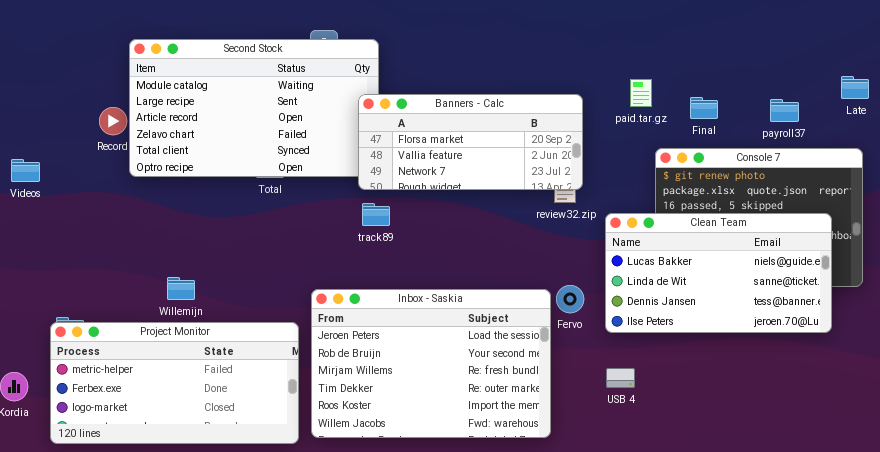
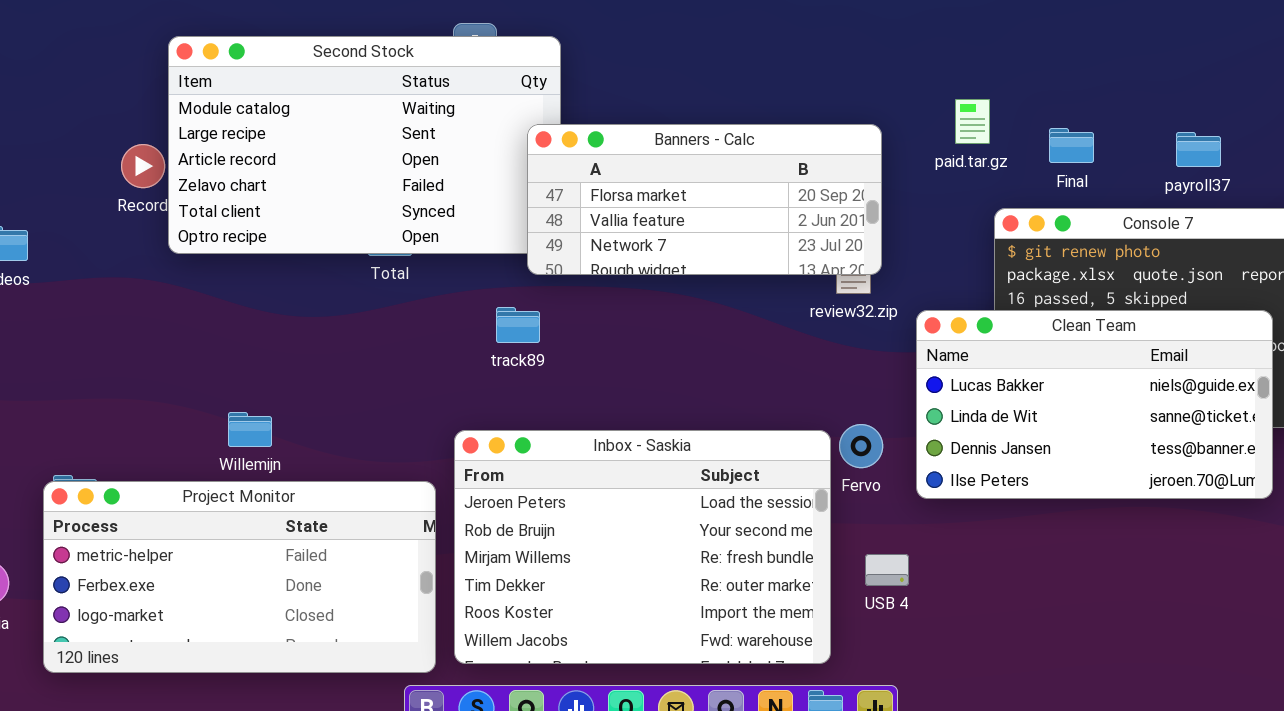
track89: [362,203,390,226] -> [496,307,540,343], moved
USB 4: [606,368,635,388] -> [865,554,909,586], moved

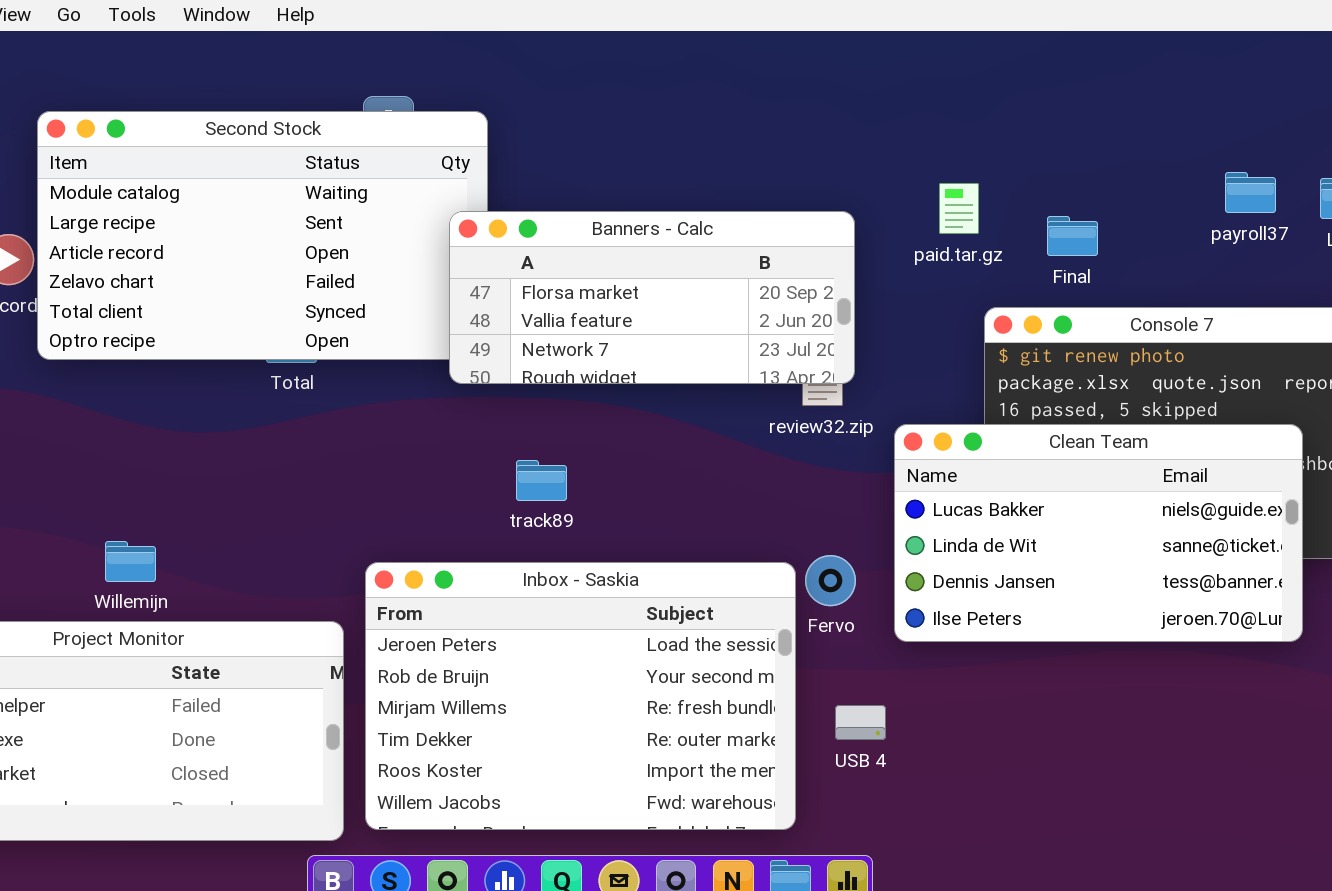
payroll37: [1176,132,1221,167] -> [1225,172,1276,213], moved
track89: [496,307,540,343] -> [516,460,567,501], moved

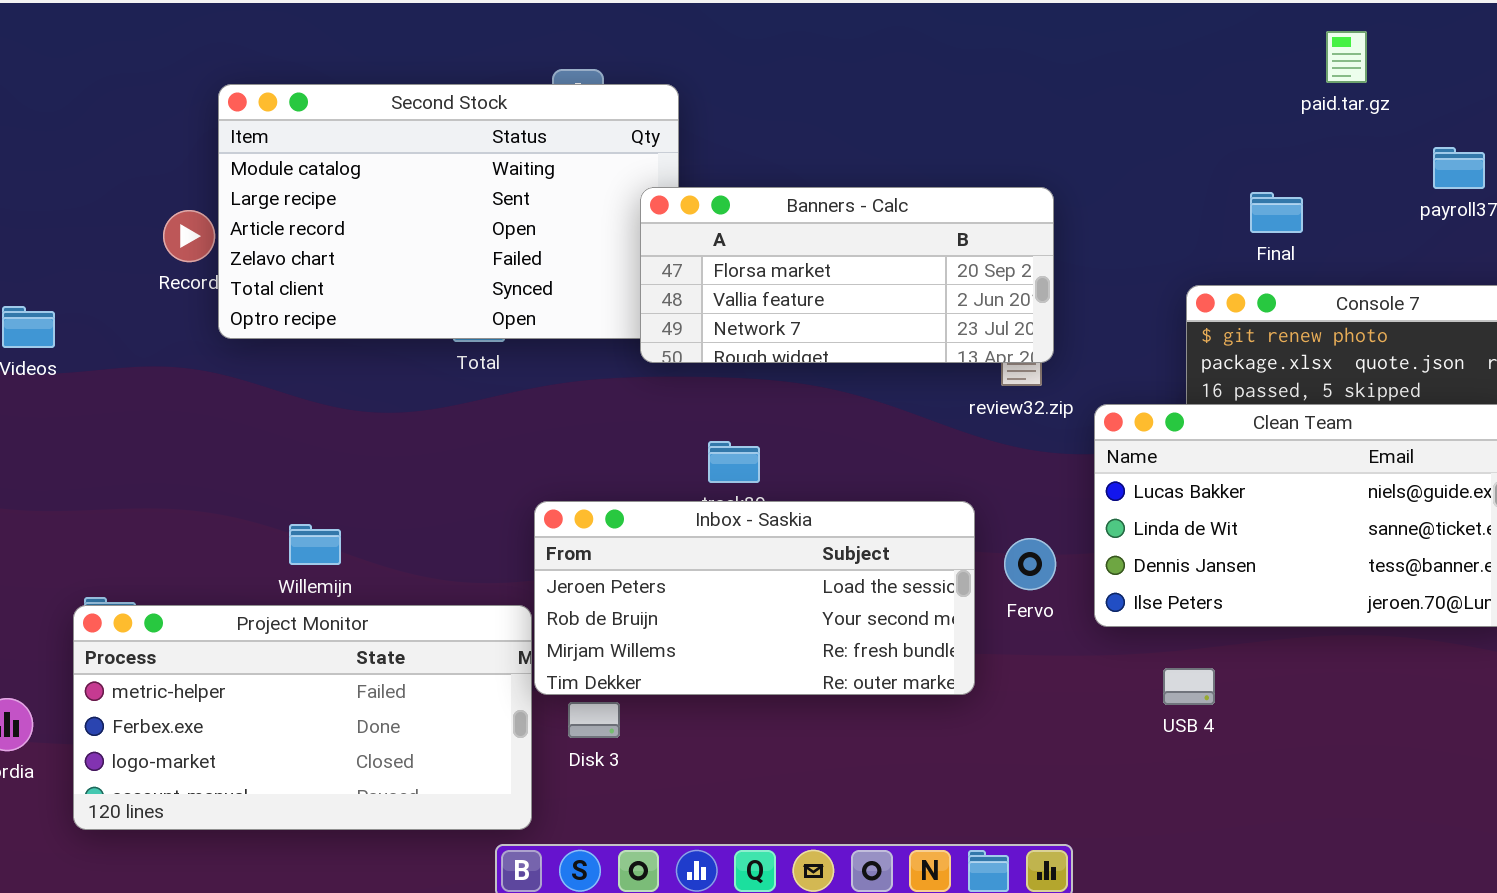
paid.tar.gz: [939,183,979,234] -> [1326,31,1367,83], moved
Inbox - Saskia: [365,562,796,830] -> [534,501,975,695], moved, resized
USB 4: [835,705,886,740] -> [1163,668,1215,705], moved

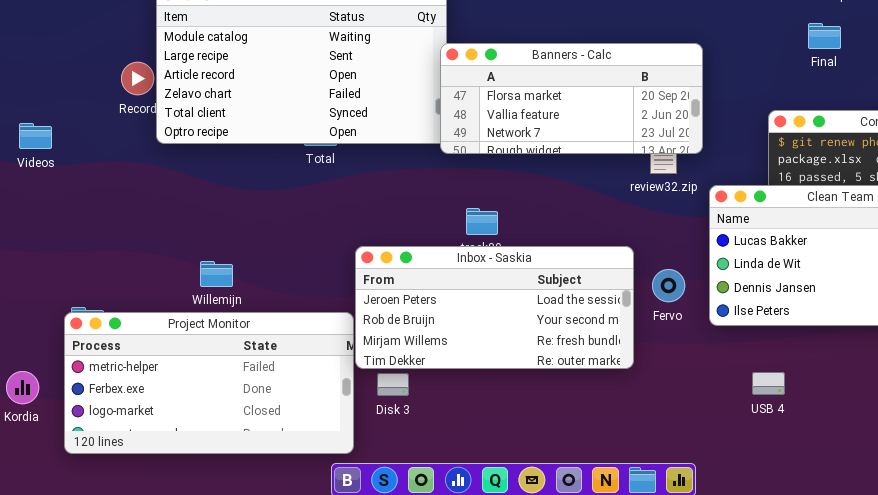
Banners - Calc: [640,187,1054,363] -> [440,43,703,154], moved
Final: [1250,192,1303,233] -> [808,23,841,49], moved
USB 4: [1163,668,1215,705] -> [752,372,785,395], moved

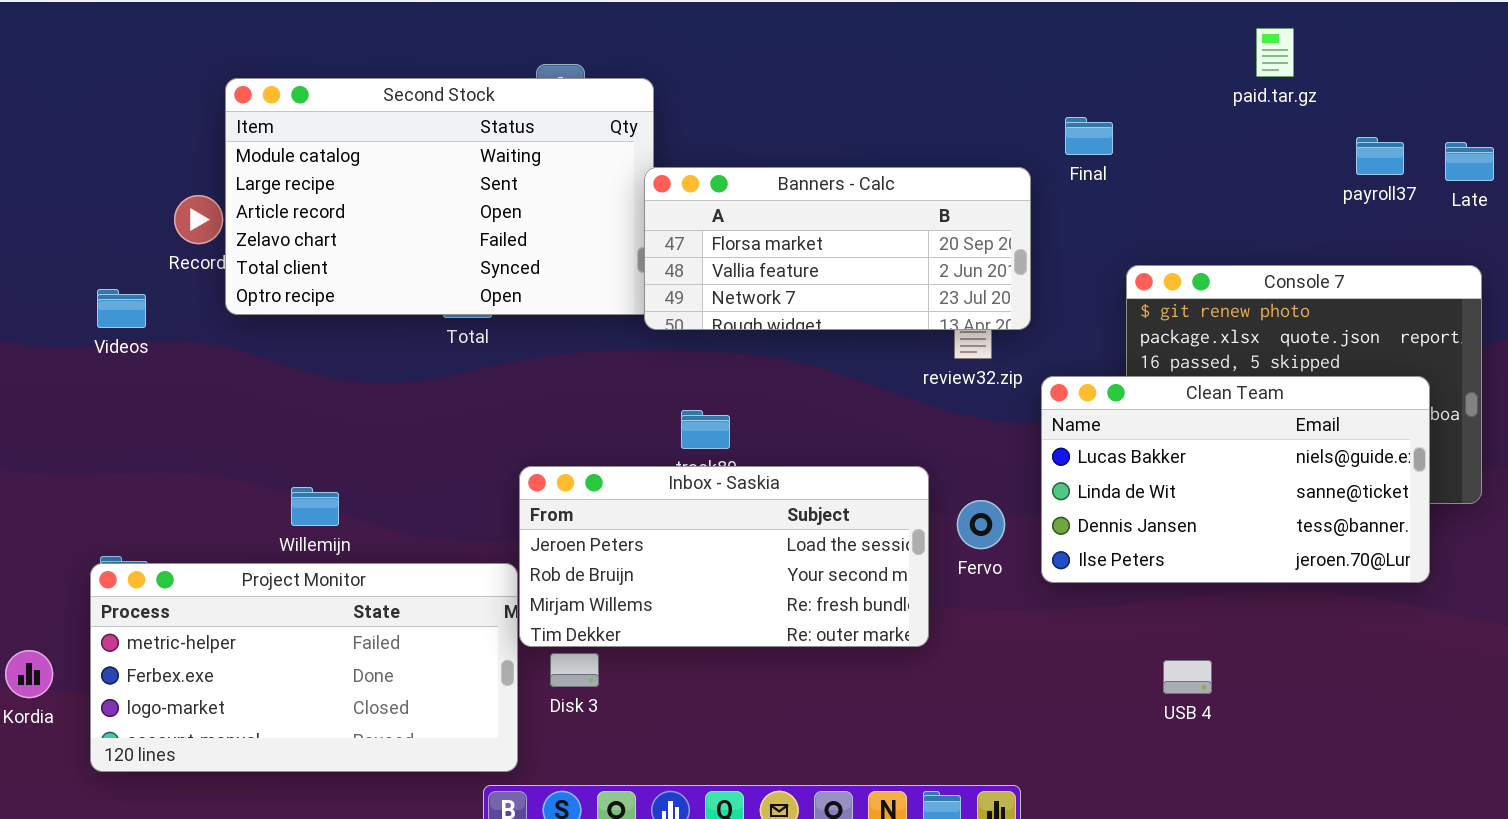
Final: [808,23,841,49] -> [1065,117,1113,155], moved
Videos: [19,123,52,149] -> [97,289,146,328], moved
USB 4: [752,372,785,395] -> [1163,660,1212,694], moved

